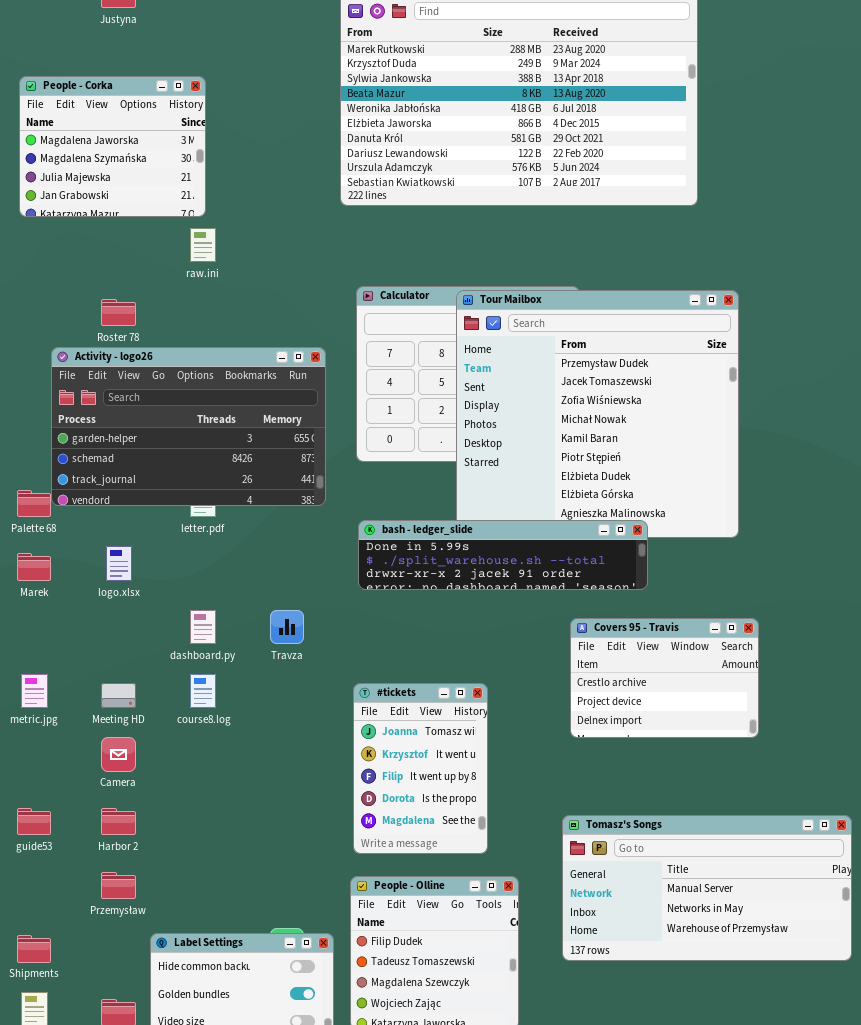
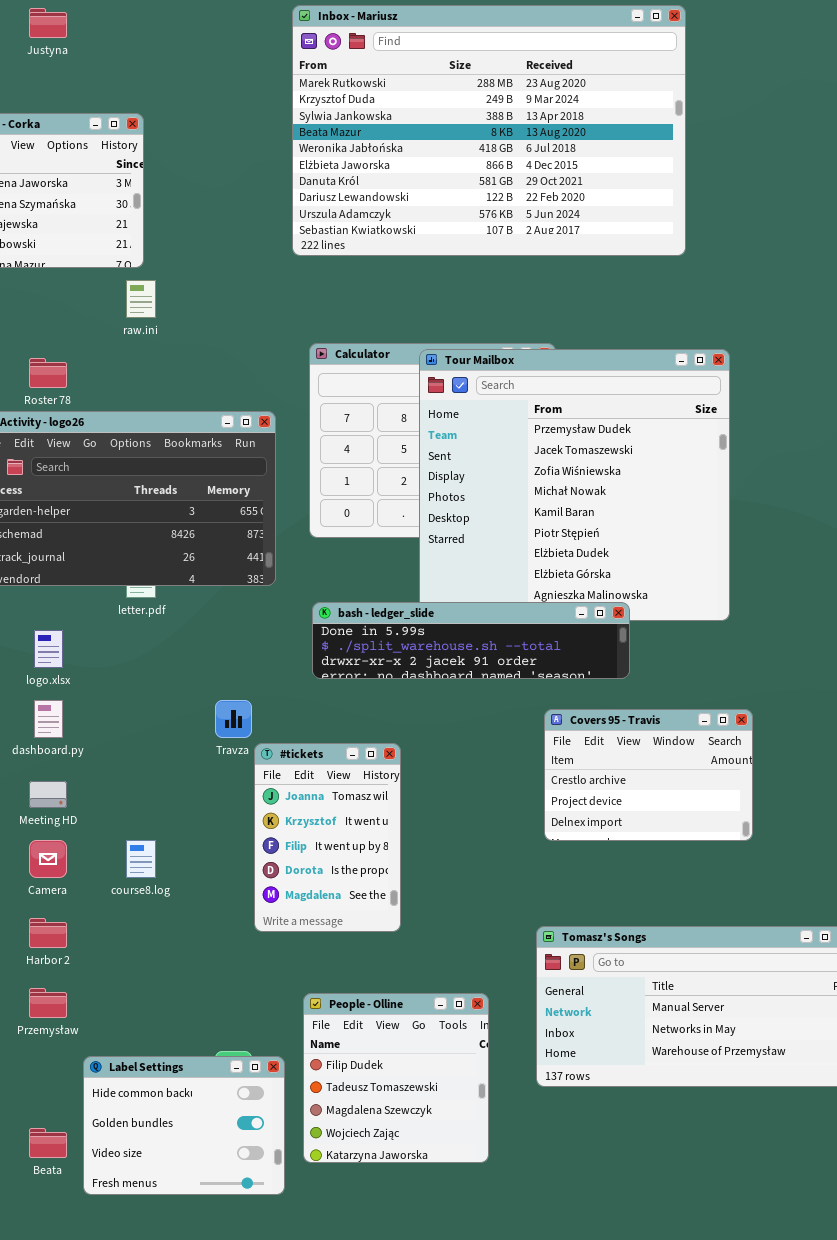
dashboard.py: [190,610,216,644] -> [34,700,63,738], moved
course8.log: [190,674,216,708] -> [126,840,156,878], moved
#tickets: [353,683,488,854] -> [254,743,401,932], moved

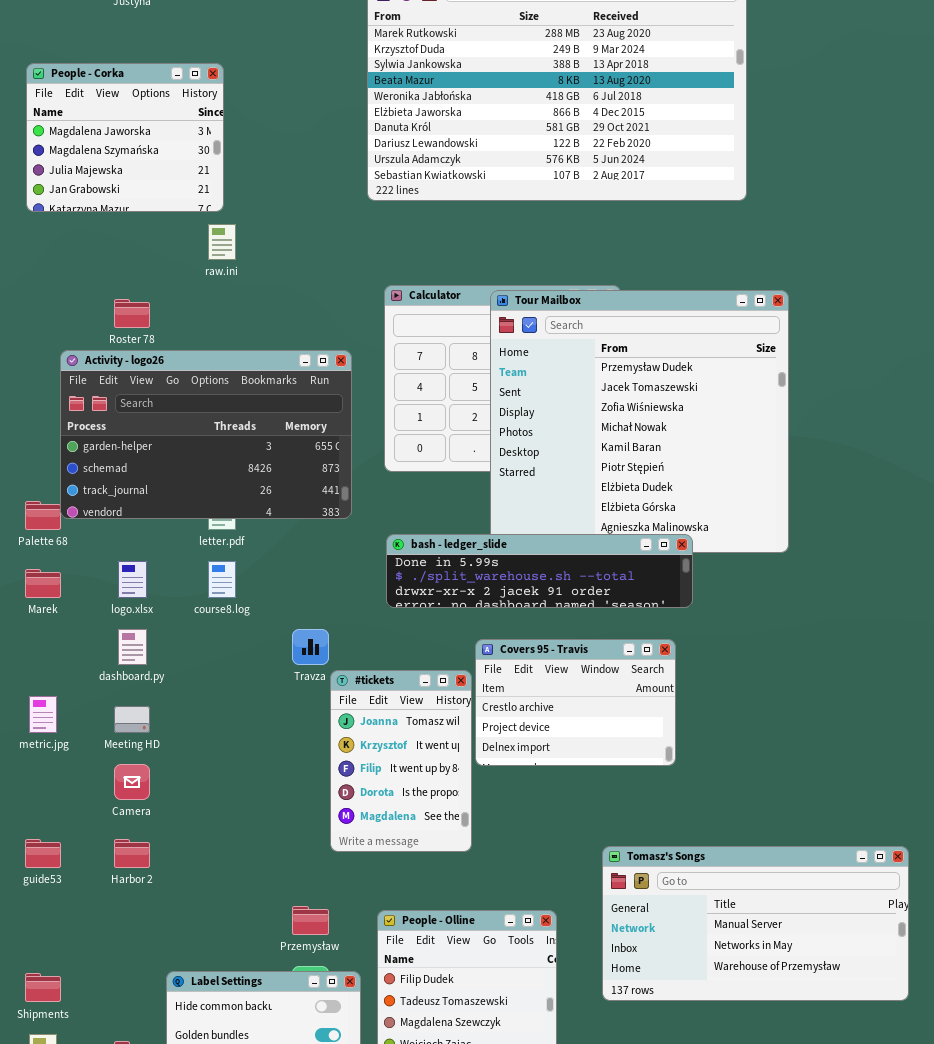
Covers 95 - Travis: [544,709,753,841] -> [475,639,676,766], moved
course8.log: [126,840,156,878] -> [208,561,236,598], moved
Przemysław: [29,988,67,1018] -> [292,906,329,935], moved

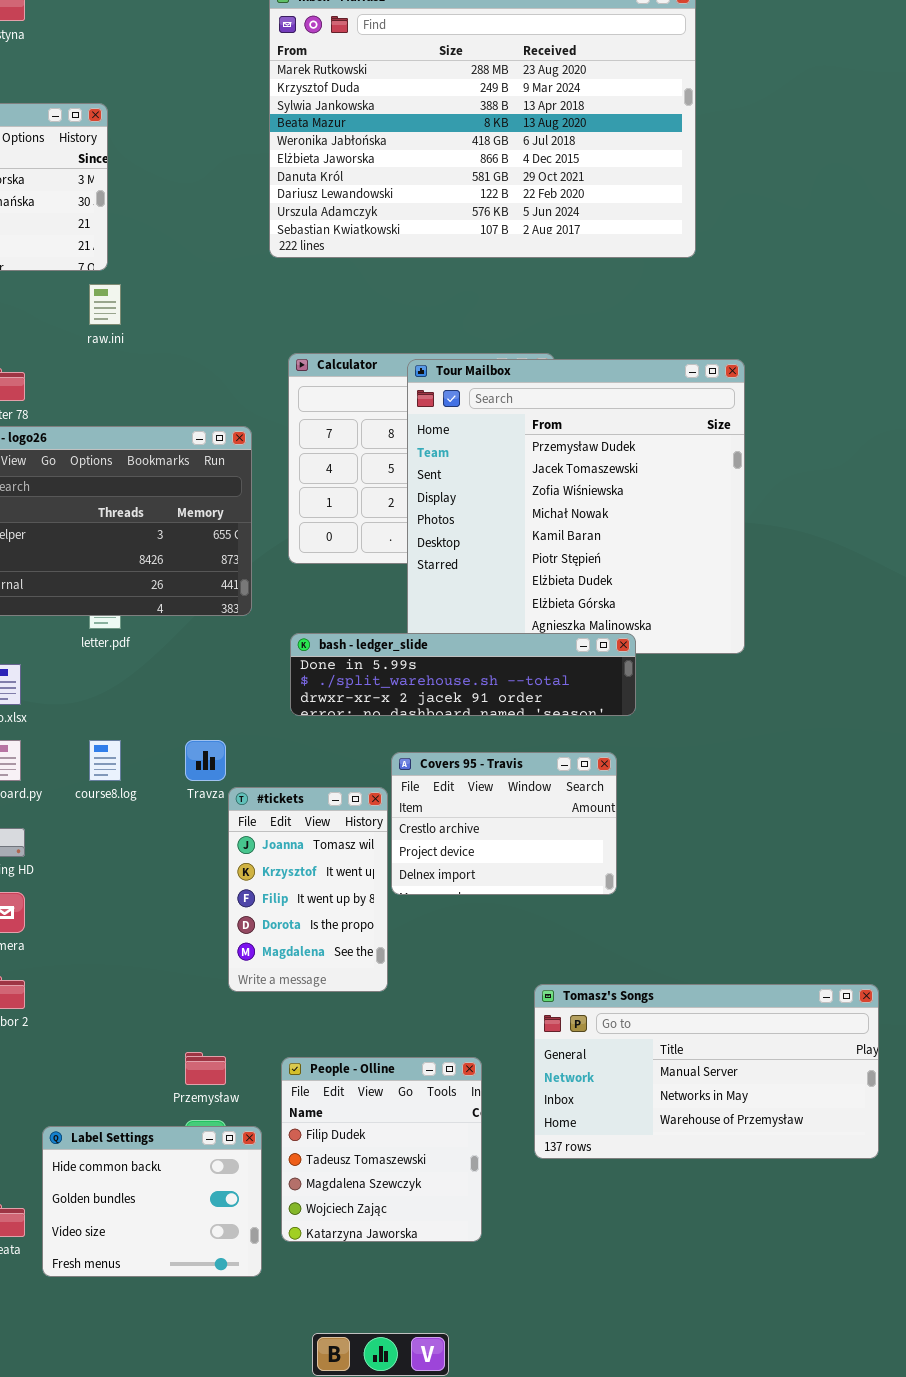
course8.log: [208,561,236,598] -> [89,740,121,781], moved

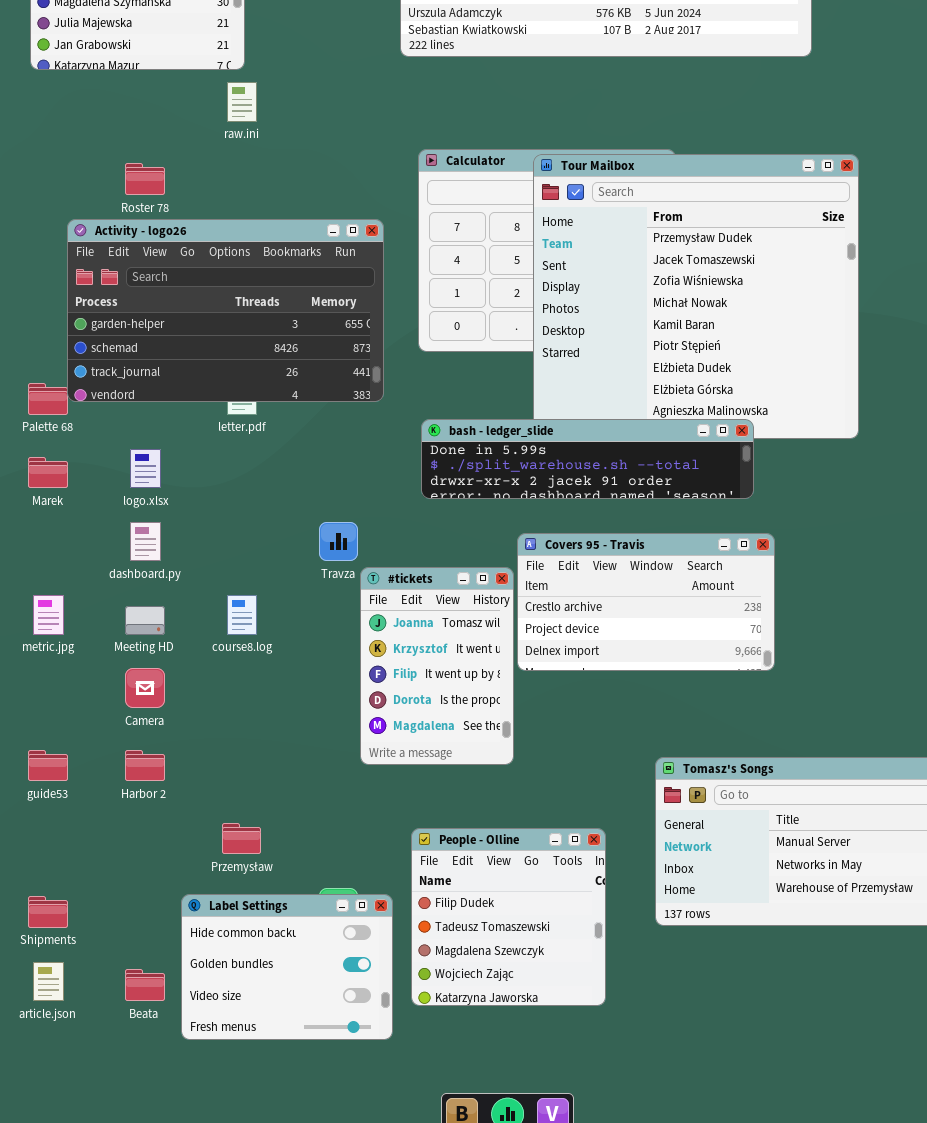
course8.log: [89,740,121,781] -> [227,595,257,635], moved
Covers 95 - Travis: [391,752,617,895] -> [517,533,775,671], resized
Przemysław: [185,1052,226,1085] -> [222,823,261,854], moved

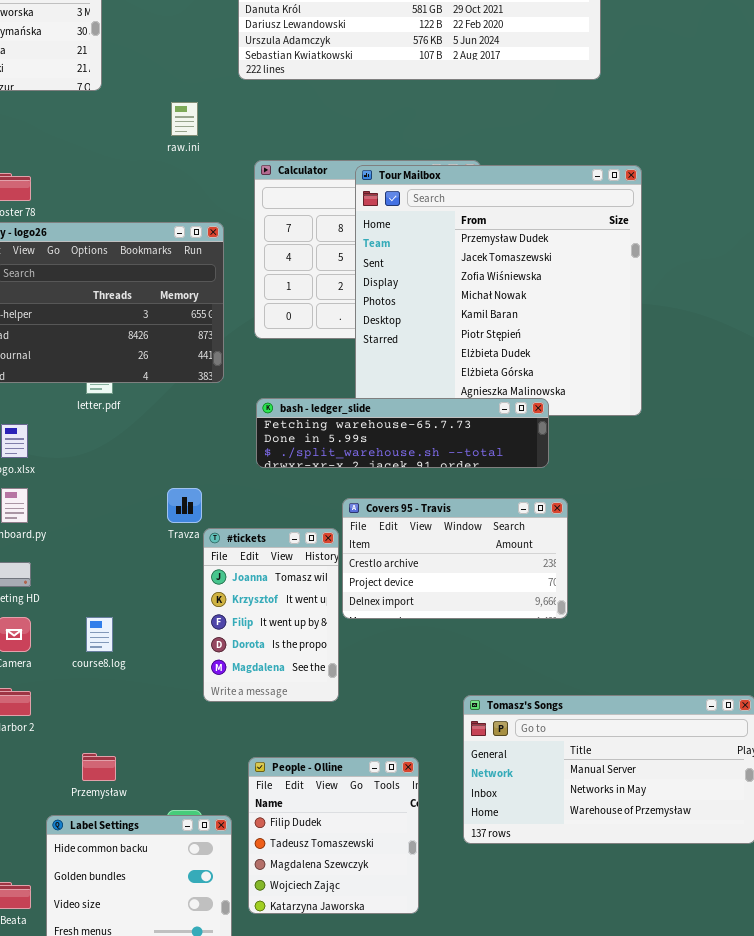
raw.ini: [227,82,257,122] -> [171,102,198,136], moved
bash - ledger_slide: [421,419,754,499] -> [256,398,549,468], scrolled up 1 row
course8.log: [227,595,257,635] -> [86,617,113,652], moved

